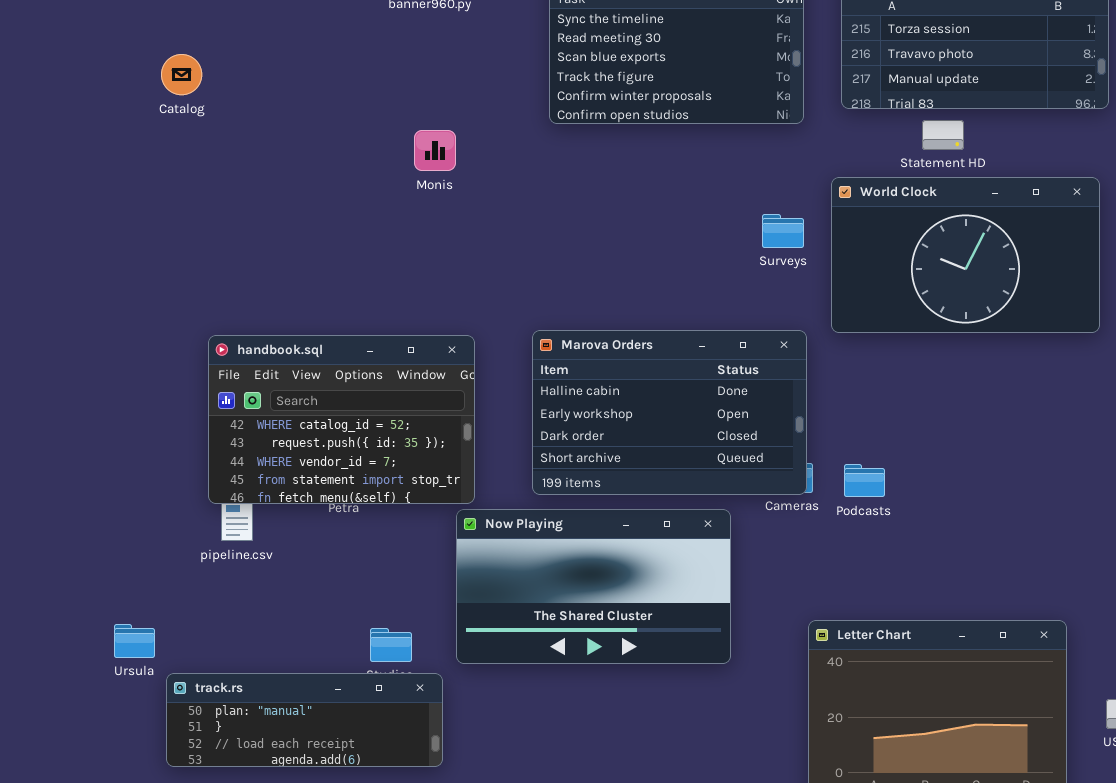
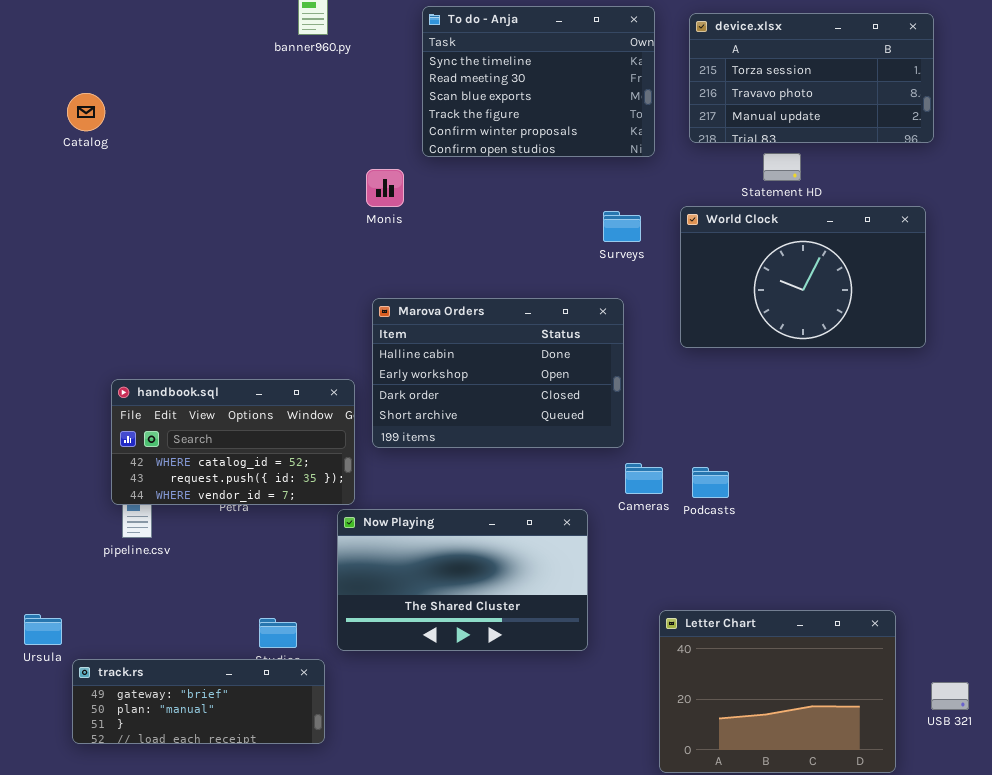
Monis: [414,130,456,171] -> [366,169,404,207], moved
Surveys: [762,214,804,248] -> [603,211,641,242], moved
Marova Orders: [532,330,807,495] -> [372,298,624,448], moved
handbook.sql: [208,335,475,504] -> [111,379,355,505], resized
track.rs: [166,673,443,767] -> [72,659,325,744], scrolled up 1 row

